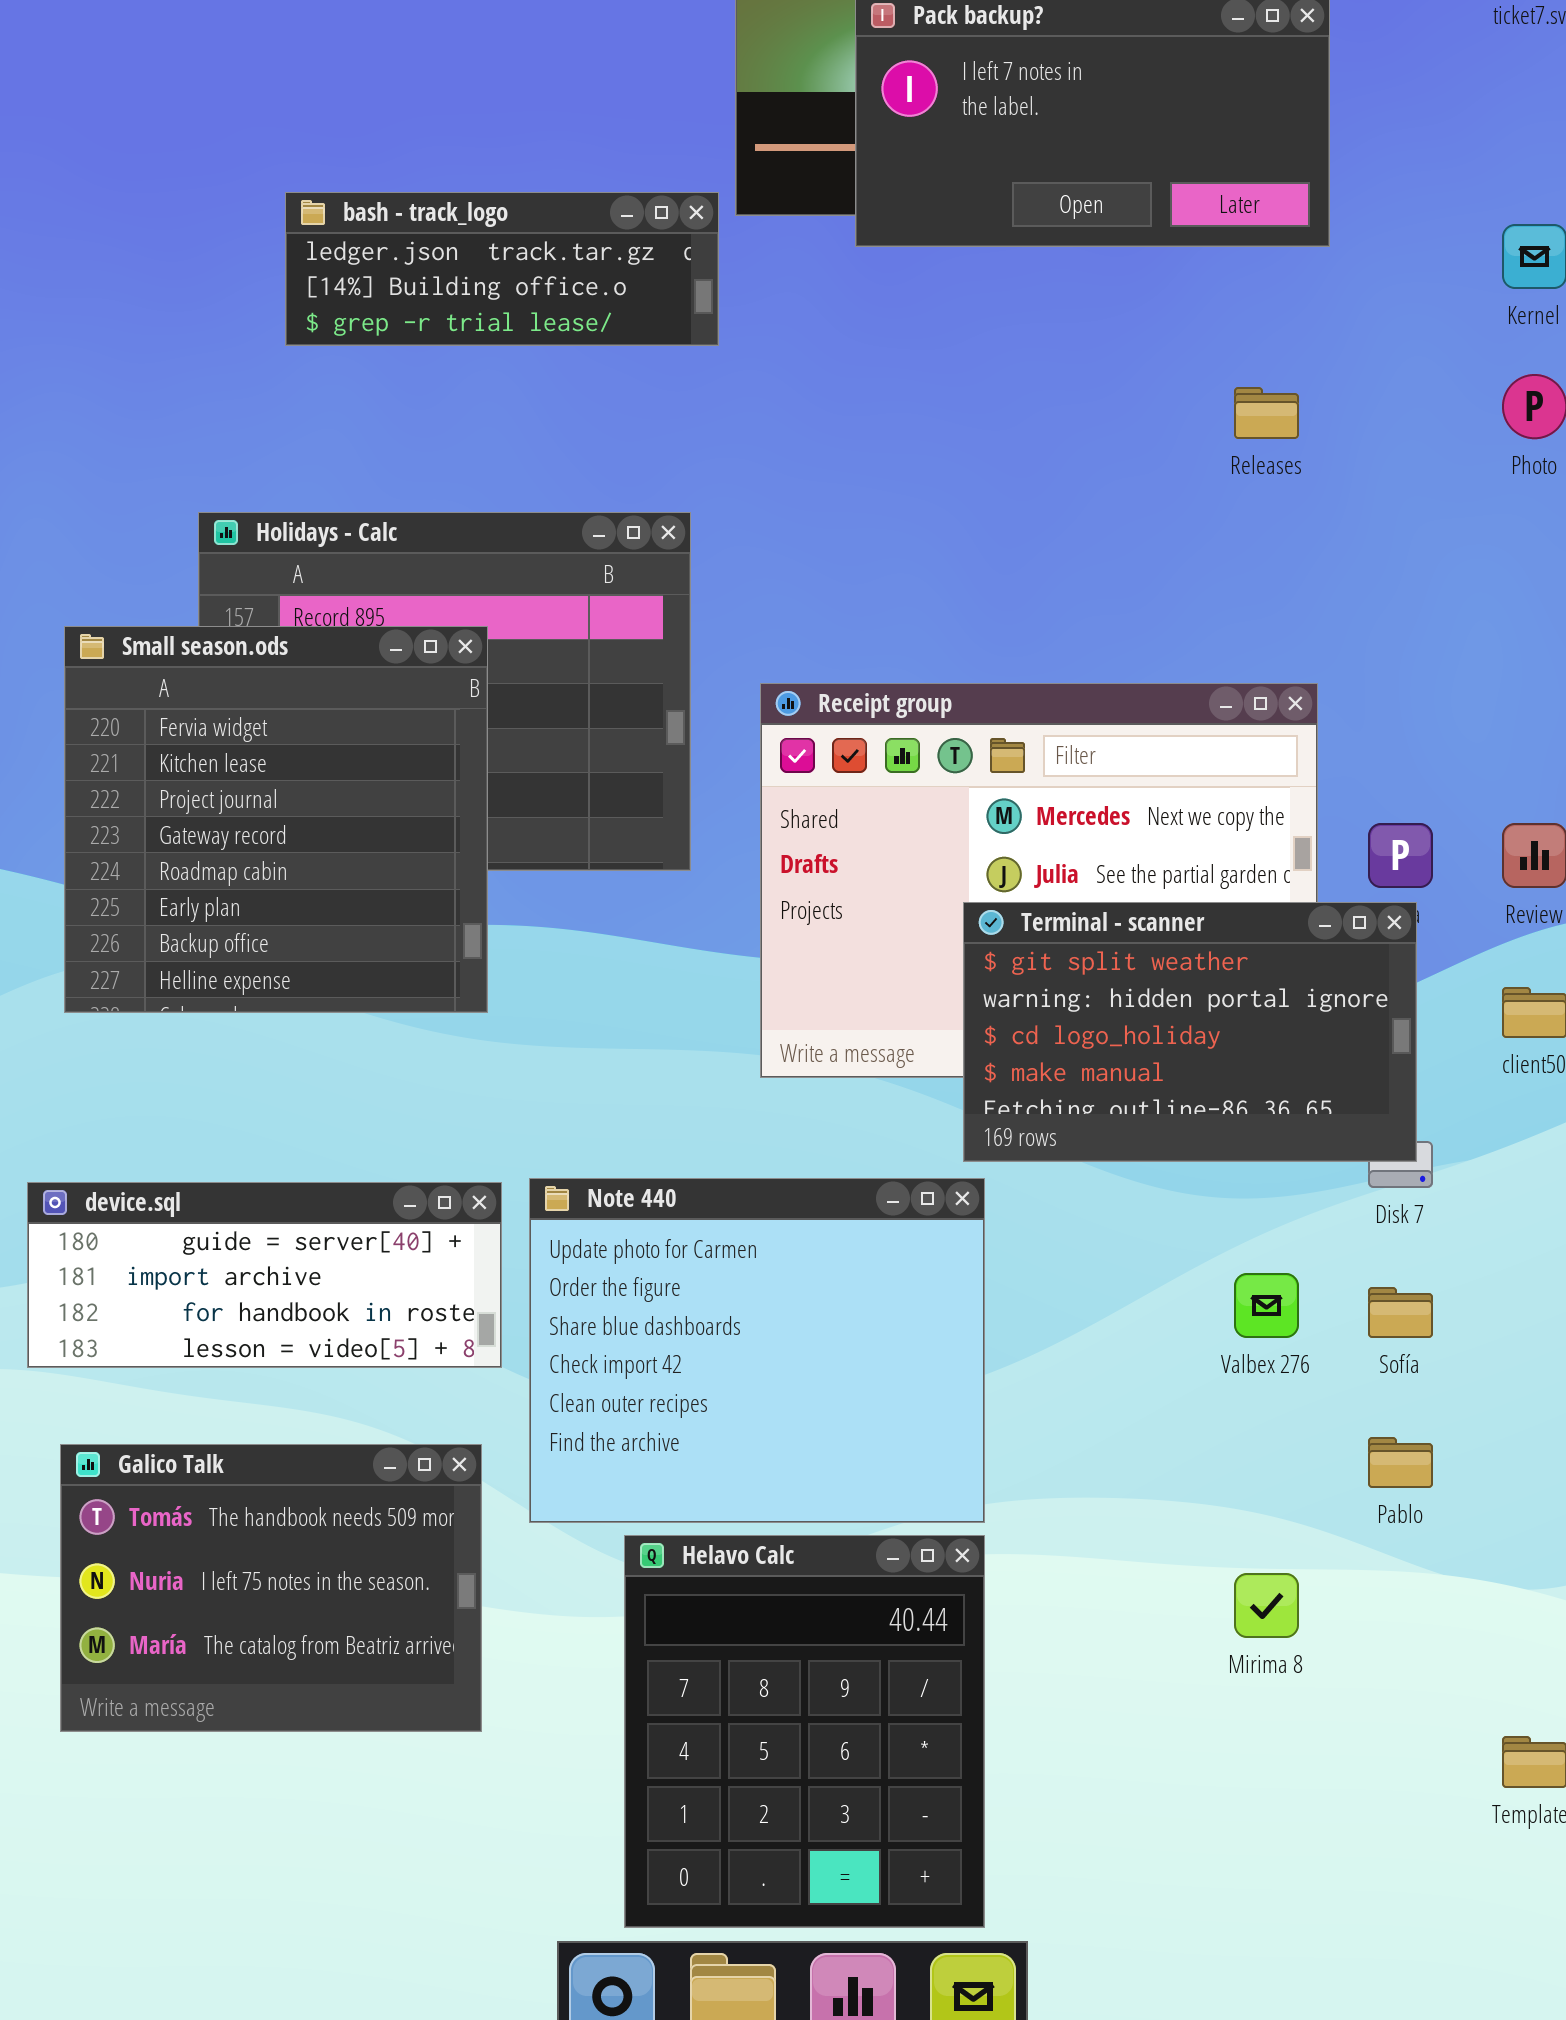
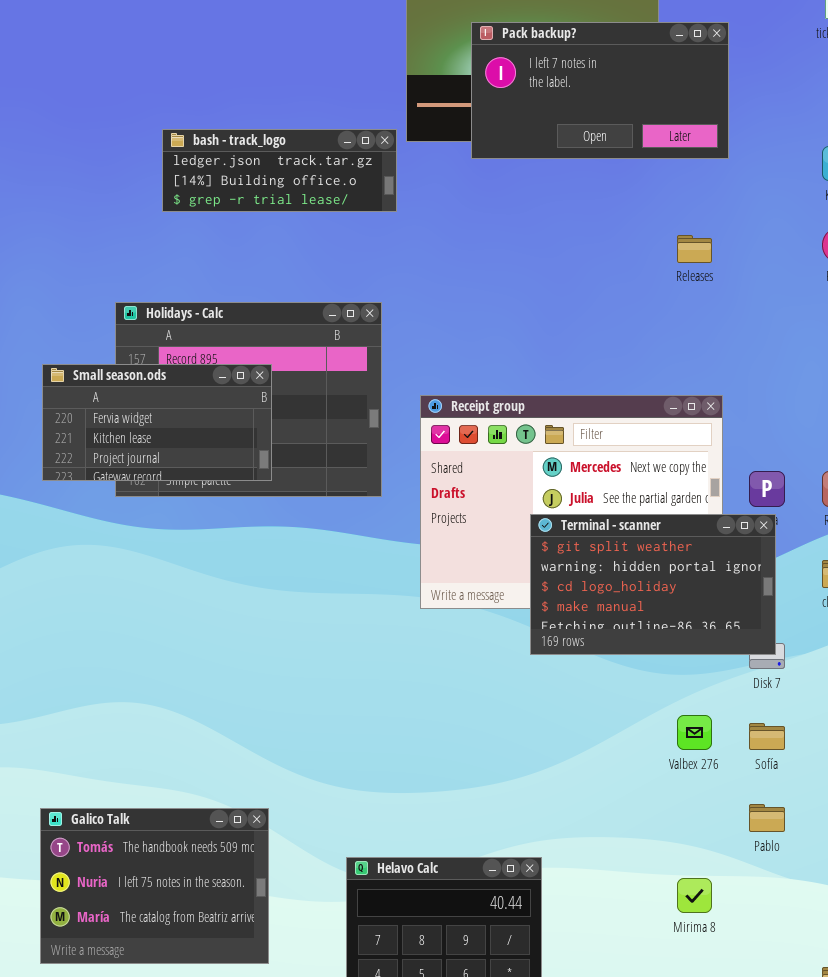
Small season.ods: [64,626,488,1013] -> [42,364,272,481], resized
Note 440: [529,1178,985,1523] -> none, closed
device.sql: [27,1182,502,1368] -> none, closed

